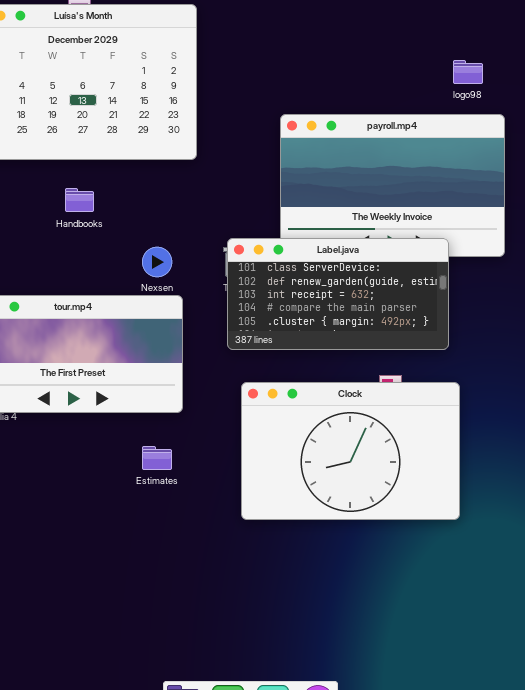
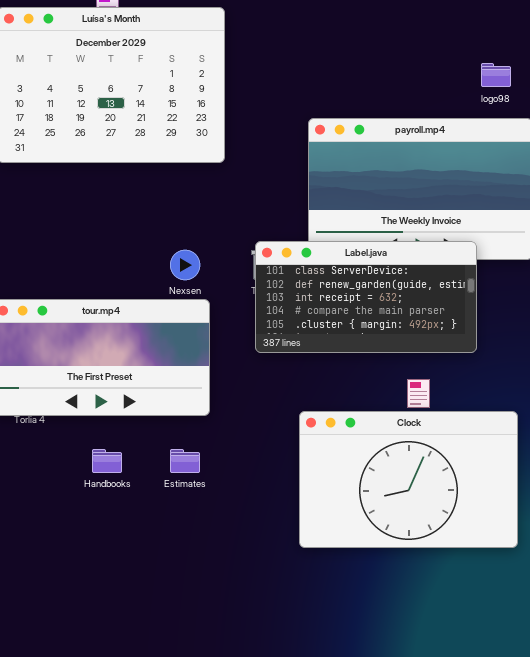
Handbooks: [65,188,94,212] -> [92,449,122,473], moved
Clock: [241,382,460,520] -> [299,411,518,548], moved

